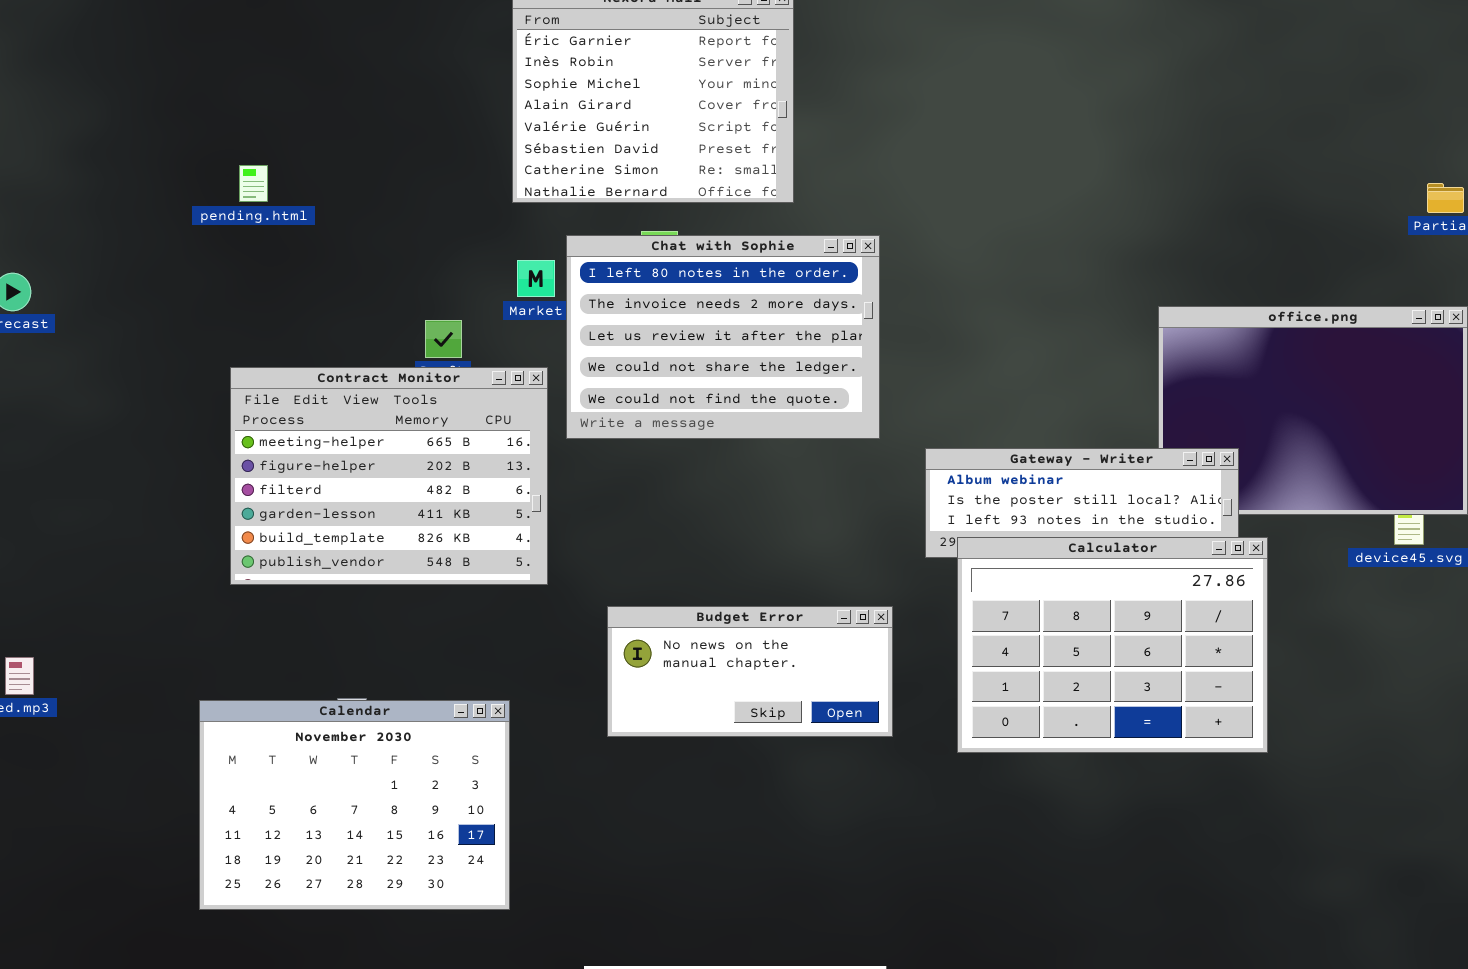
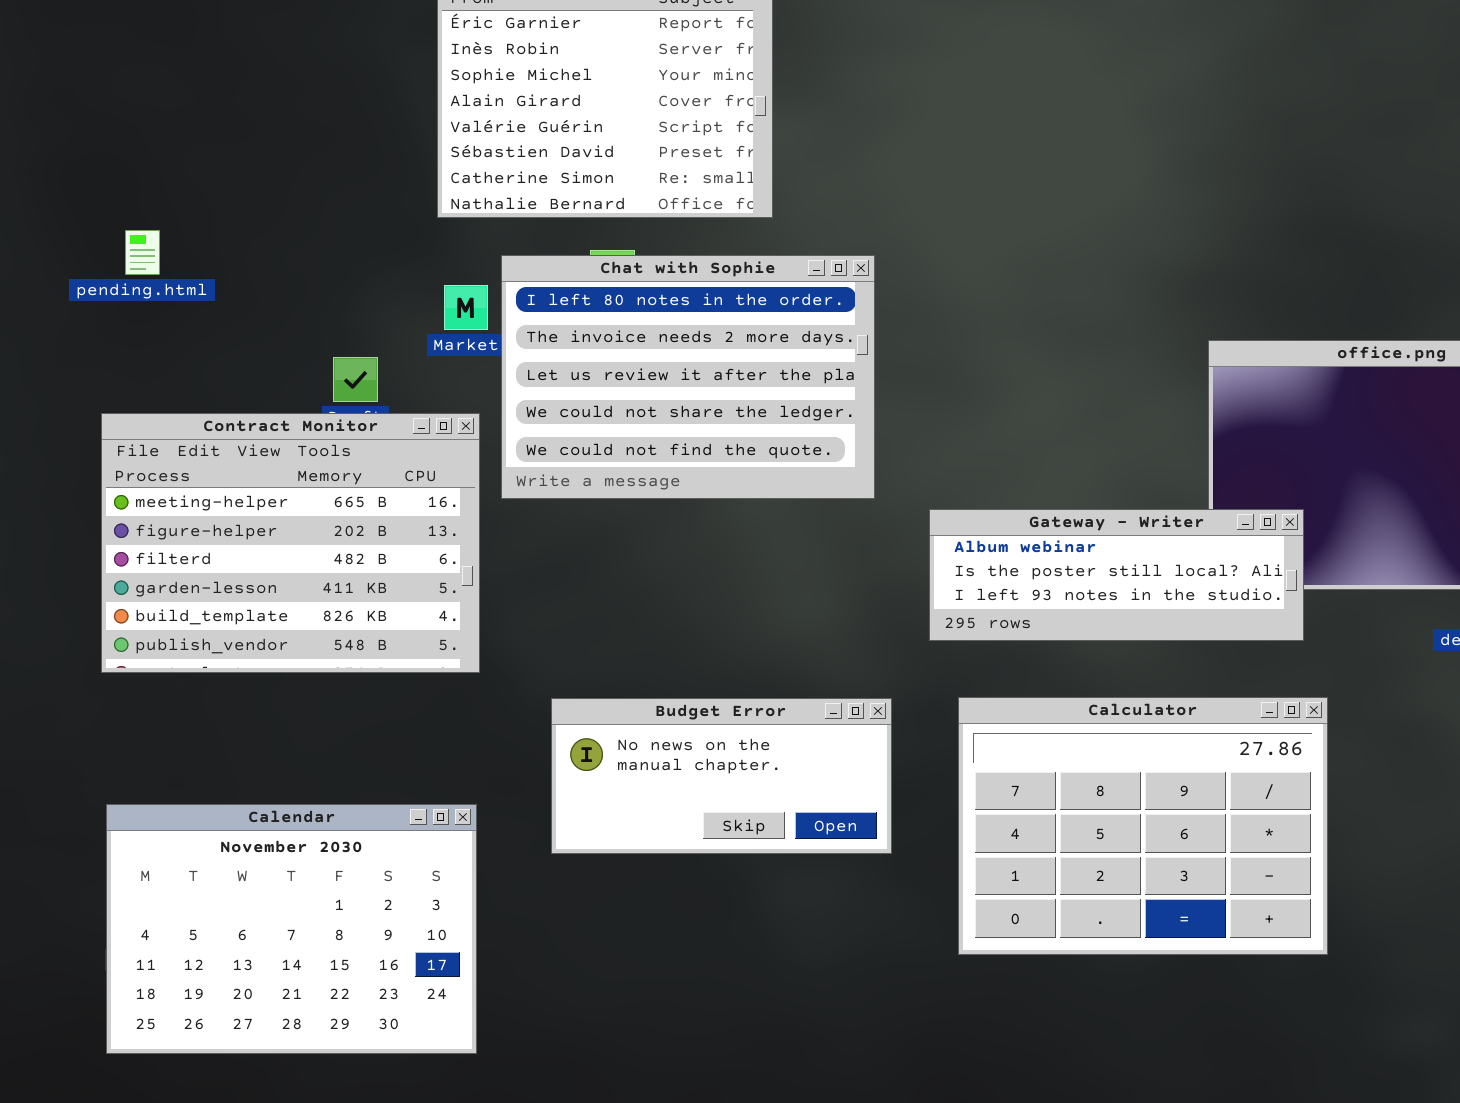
pending.html: [239,165,268,202] -> [125,230,160,275], moved
Calculator: [957,537,1268,753] -> [958,697,1328,955], moved
Calendar: [199,700,510,910] -> [106,804,477,1054], moved

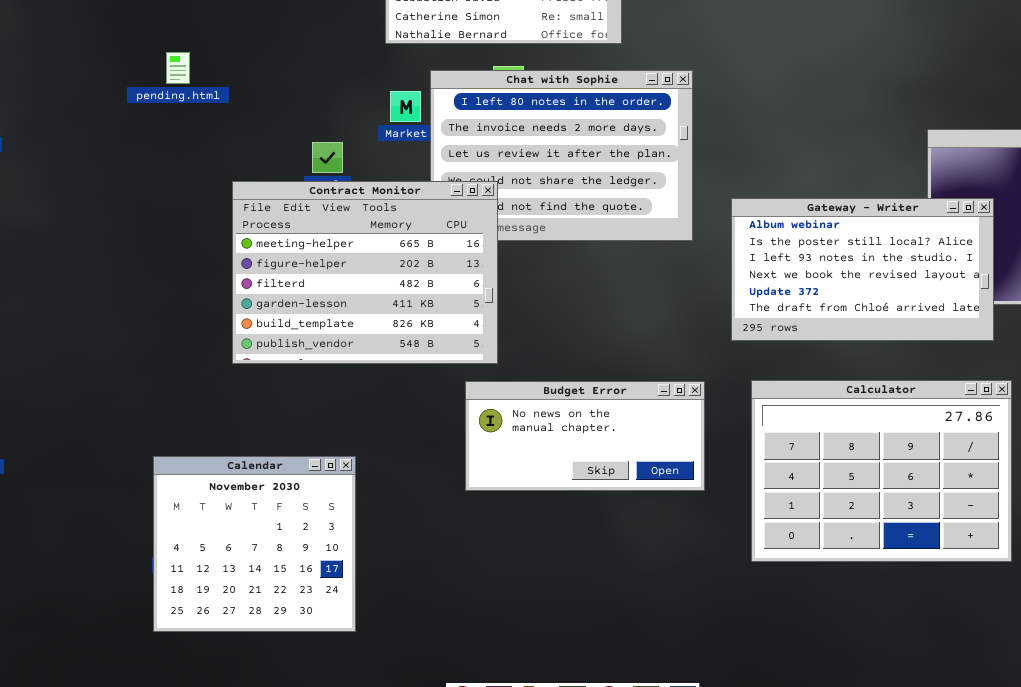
Contract Monitor: [101,413,480,673] -> [232,181,498,364], moved
Gateway - Writer: [929,509,1304,641] -> [731,198,994,341], resized
Calendar: [106,804,477,1054] -> [153,456,356,632], resized

